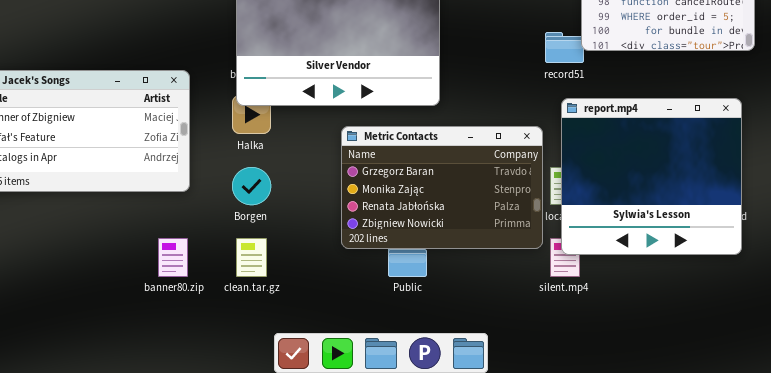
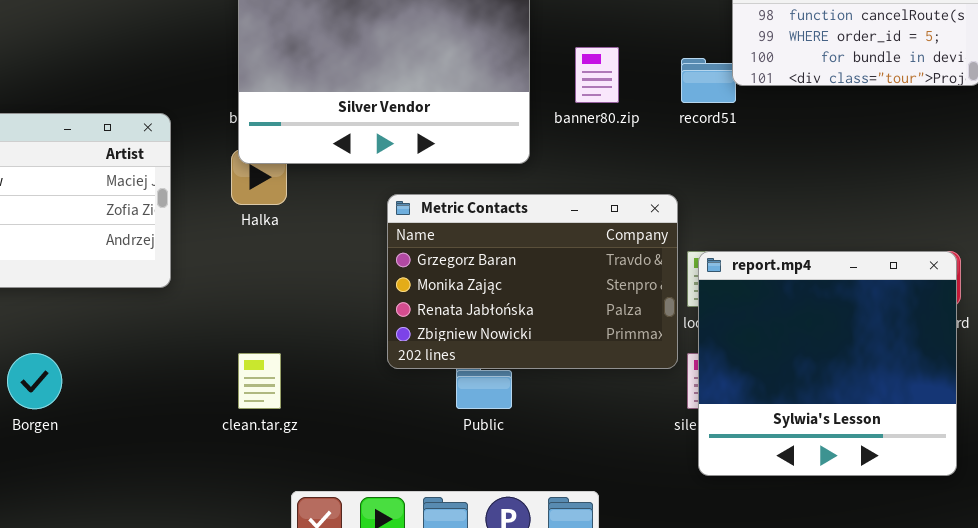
report.mp4: [561,98,742,255] -> [698,251,957,476], moved
Borgen: [232,167,271,205] -> [7,353,62,409], moved
banner80.zip: [158,238,188,277] -> [575,47,619,103], moved

